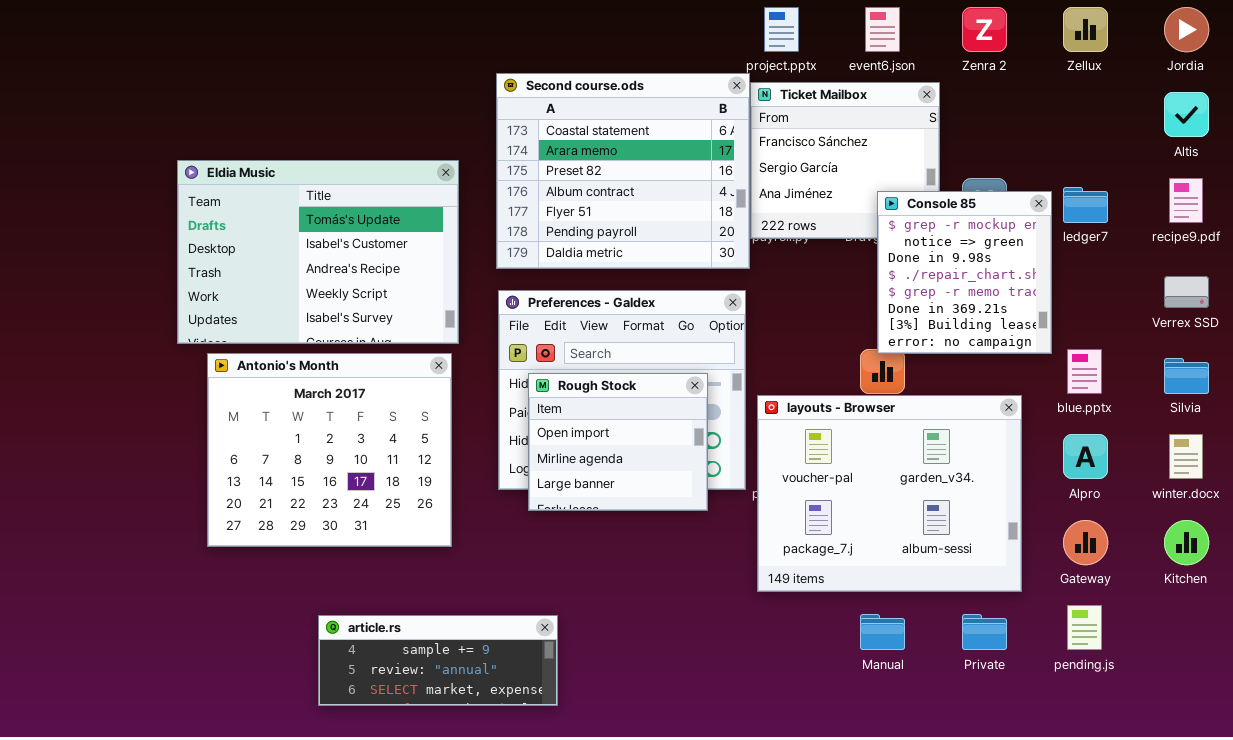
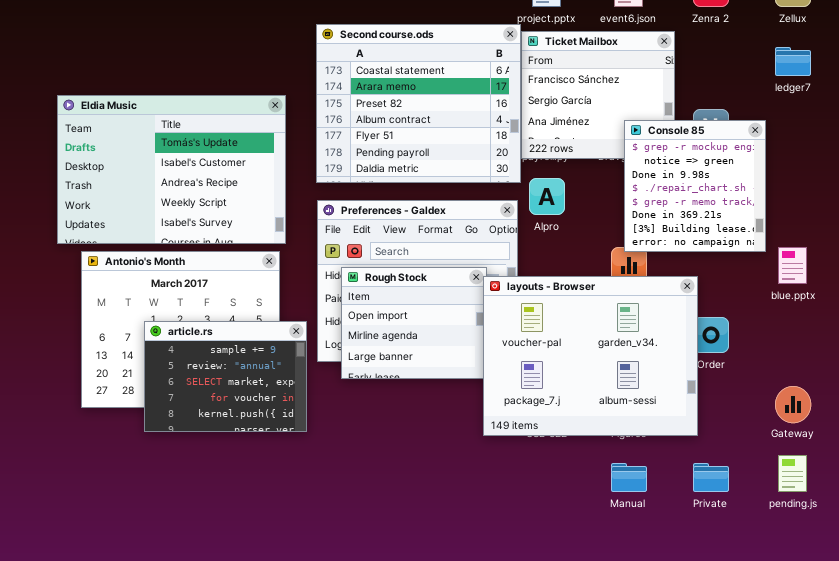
ledger7: [1063,187,1108,223] -> [775,47,811,76], moved
layouts - Browser: [757,395,1022,592] -> [483,276,698,436], moved
Alpro: [1063,434,1108,479] -> [529,178,565,215], moved
article.rs: [318,615,558,706] -> [144,321,307,432], moved, resized

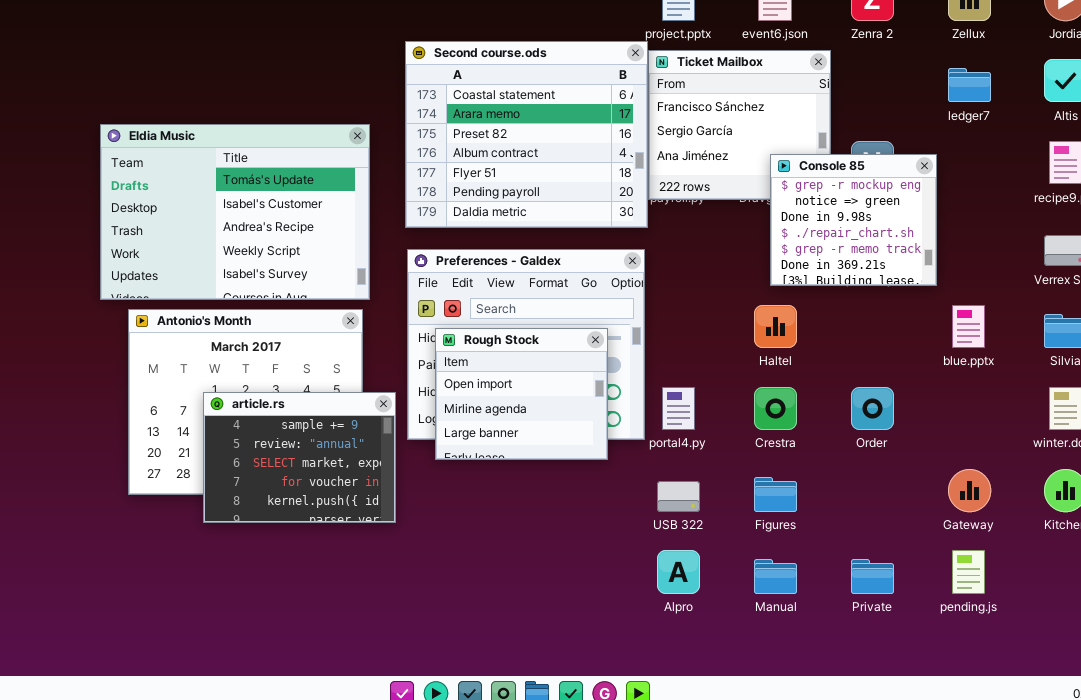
Console 85: [624,120,766,252] -> [770,154,937,286], resized
Alpro: [529,178,565,215] -> [657,550,700,594], moved
layouts - Browser: [483,276,698,436] -> none, closed

